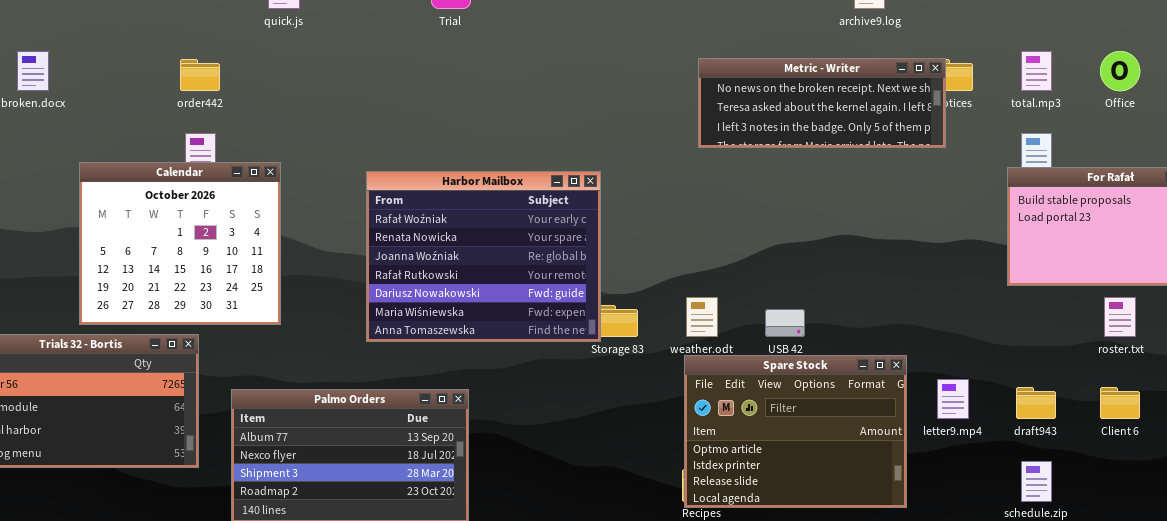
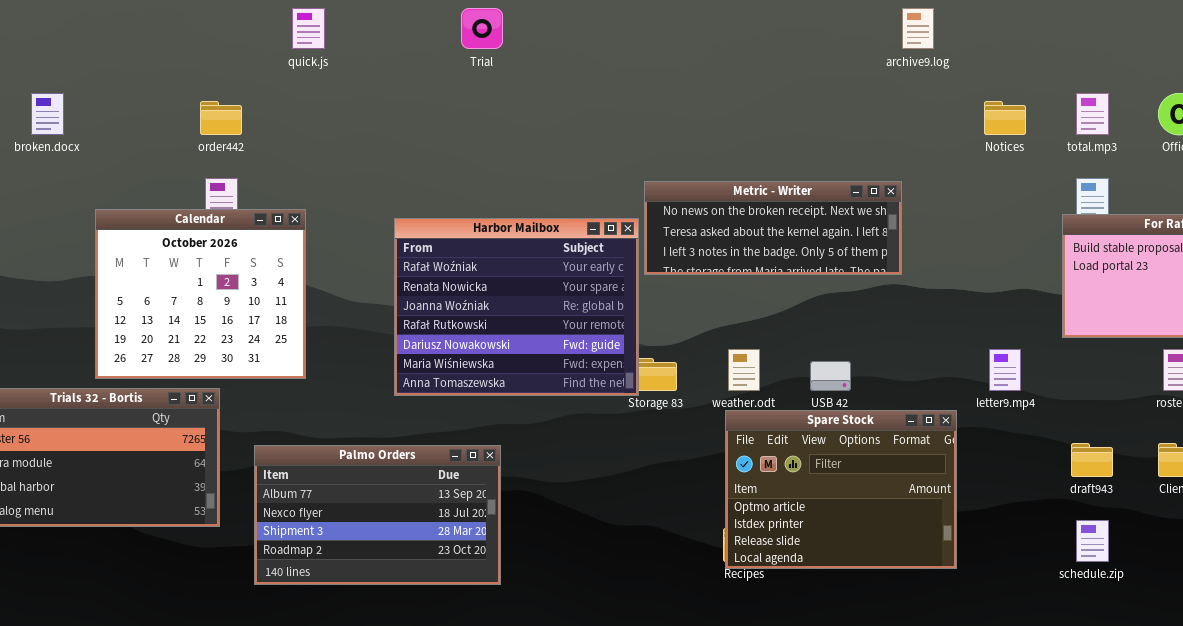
Metric - Writer: [698,58,946,148] -> [644,181,902,275], moved
letter9.mp4: [937,379,969,419] -> [989,349,1021,391], moved

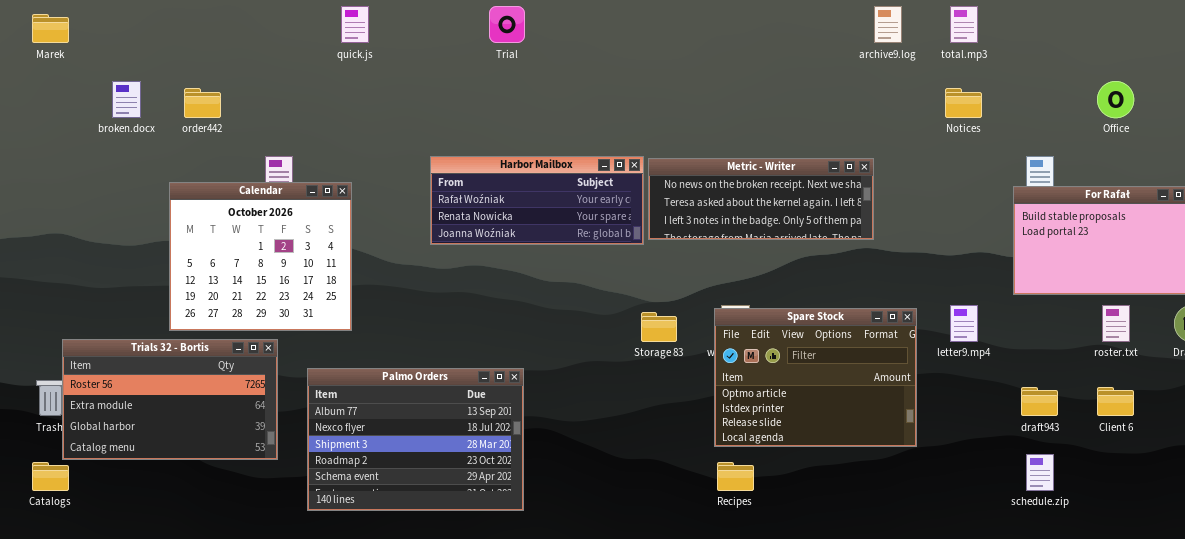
total.mp3: [1076,93,1109,135] -> [950,6,978,43], moved
order442: [200,101,242,135] -> [184,88,221,118], moved
Harbor Mailbox: [394,218,639,396] -> [430,156,644,245], moved, resized
Spare Stock: [725,410,957,569] -> [714,308,917,447], moved
Palmo Orders: [254,445,501,585] -> [307,368,524,511], resized

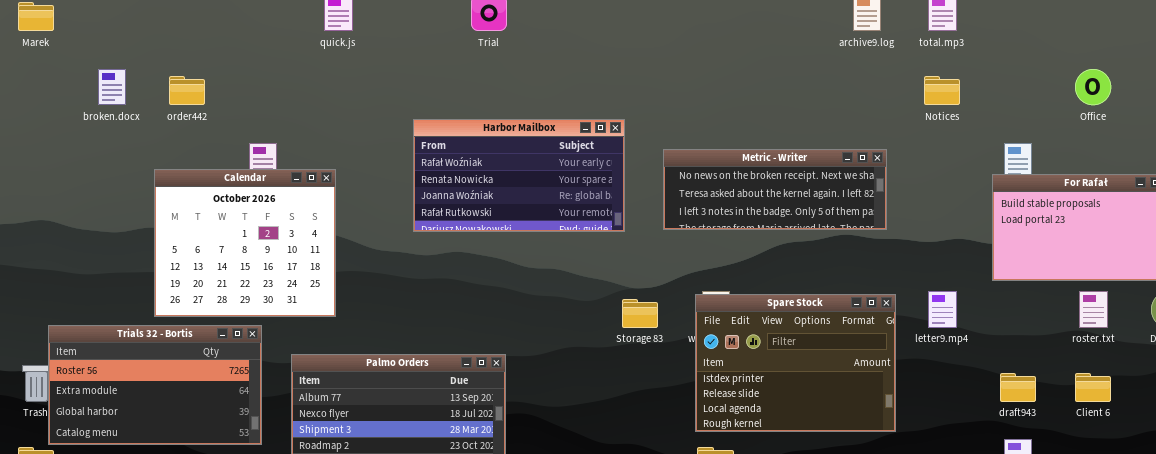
Harbor Mailbox: [430,156,644,245] -> [413,119,625,232], resized
Metric - Writer: [648,158,874,240] -> [663,149,887,230], moved
Spare Stock: [714,308,917,447] -> [695,294,896,432], scrolled down 1 row

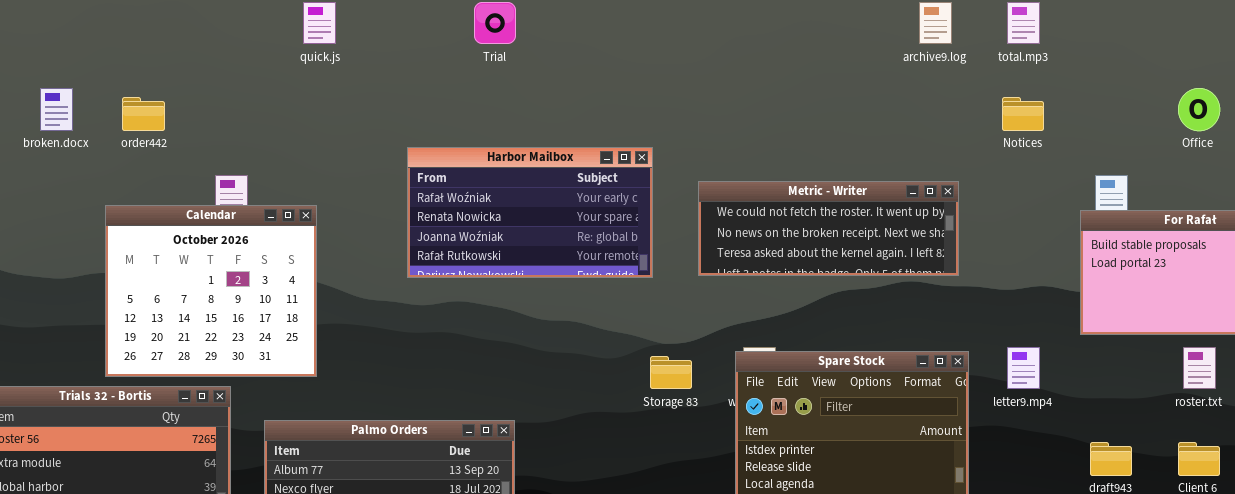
Metric - Writer: [663,149,887,230] -> [698,181,959,276], scrolled up 1 row

